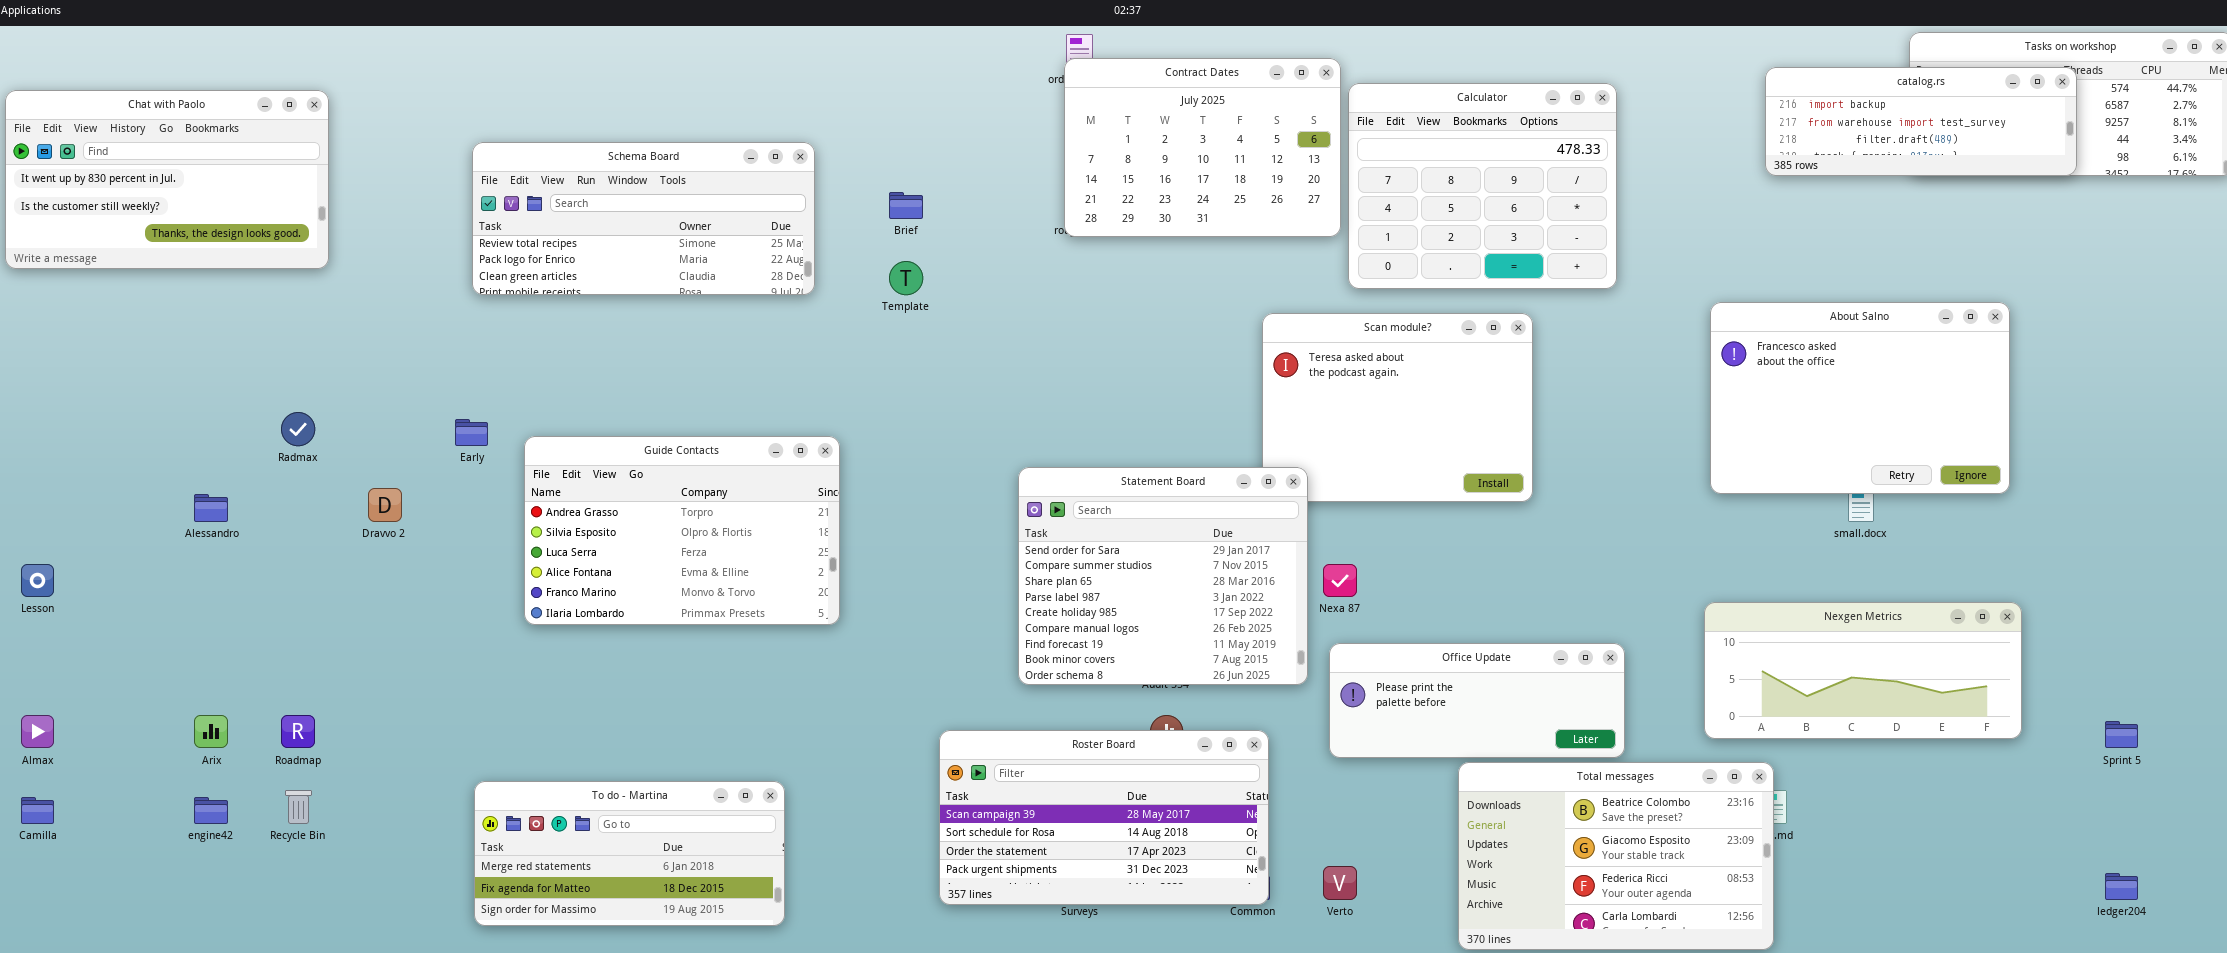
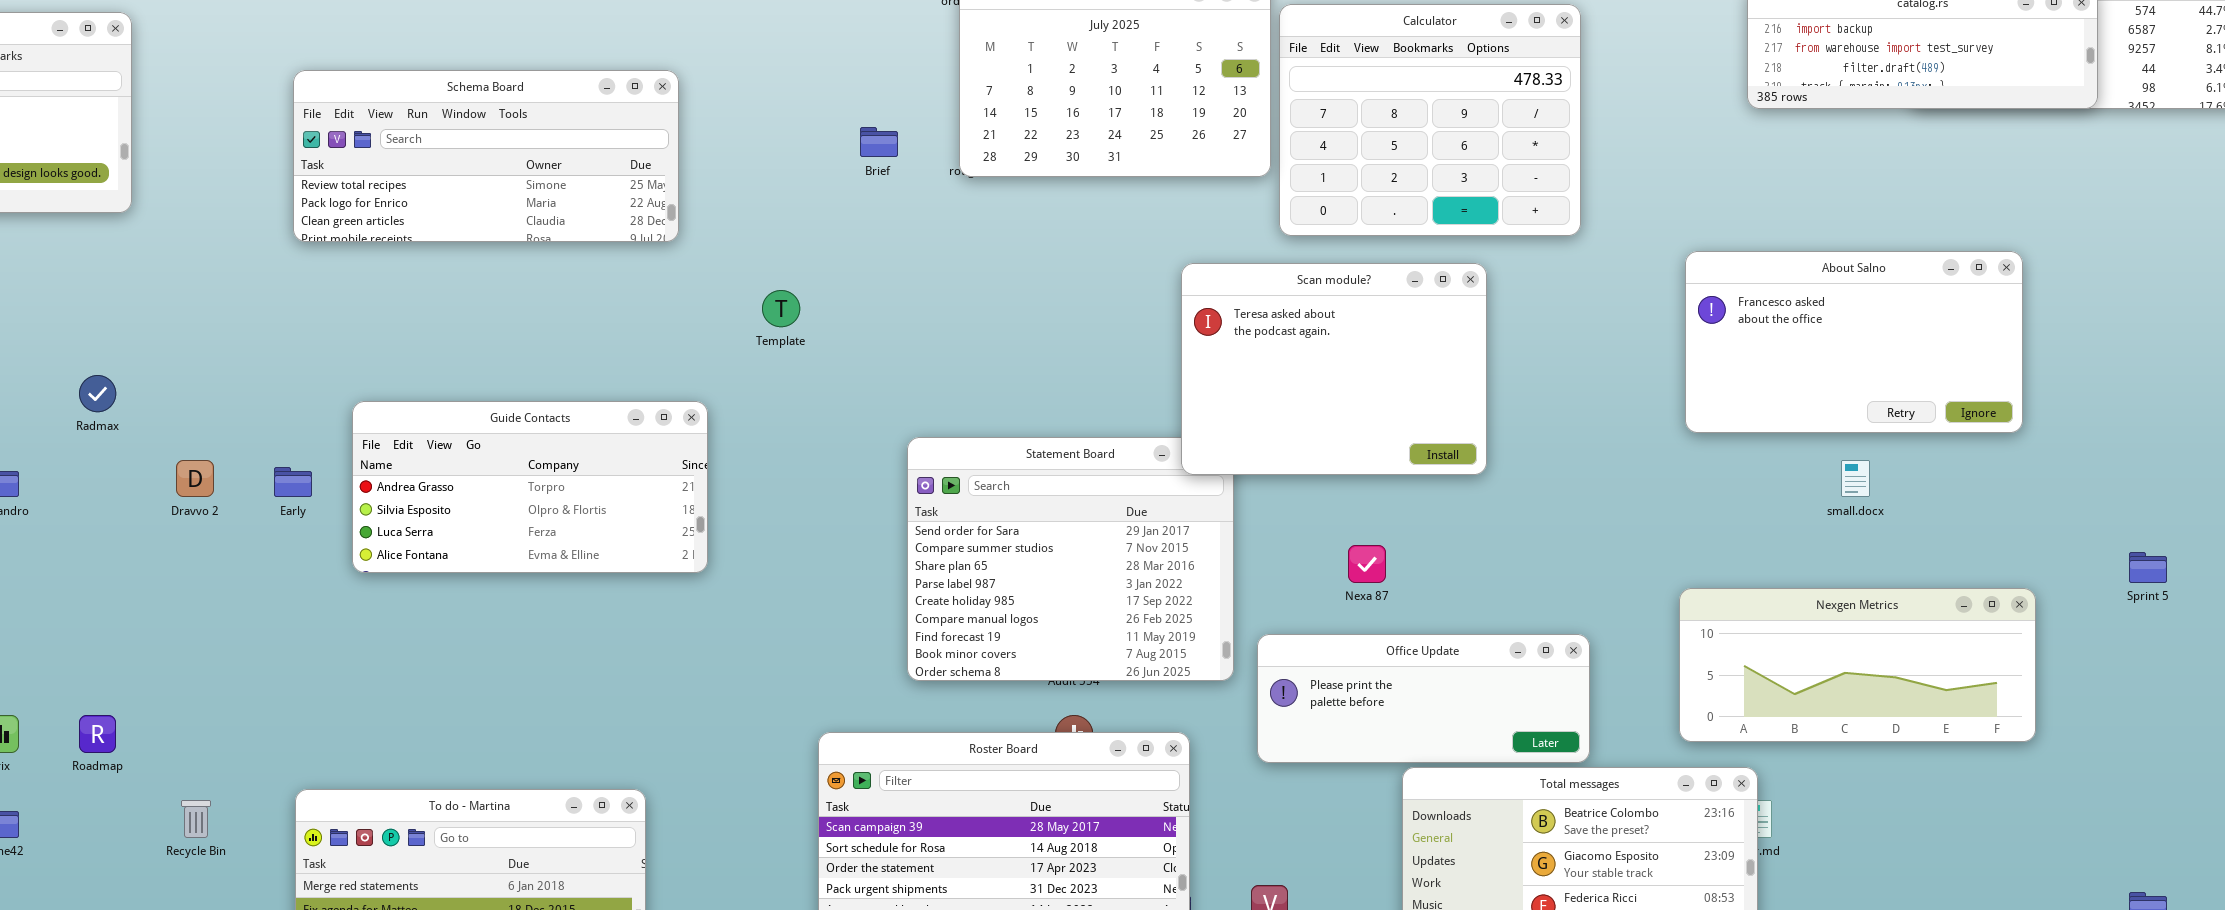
Brief: [889,192,923,219] -> [860,127,898,157], moved
Template: [889,261,923,295] -> [762,290,800,327], moved
About Salno: [1710,302,2010,494] -> [1685,251,2023,433], resized
Scan module?: [1262,313,1533,502] -> [1181,263,1487,475], raised
Early: [455,419,488,446] -> [274,467,312,497], moved
Guide Contacts: [524,436,840,625] -> [352,401,708,573], resized
Nexa 87: [1323,564,1357,597] -> [1348,545,1386,583], moved
Sprint 5: [2105,721,2138,748] -> [2129,552,2167,583], moved
Recycle Bin: [285,790,312,824] -> [181,800,211,838], moved

